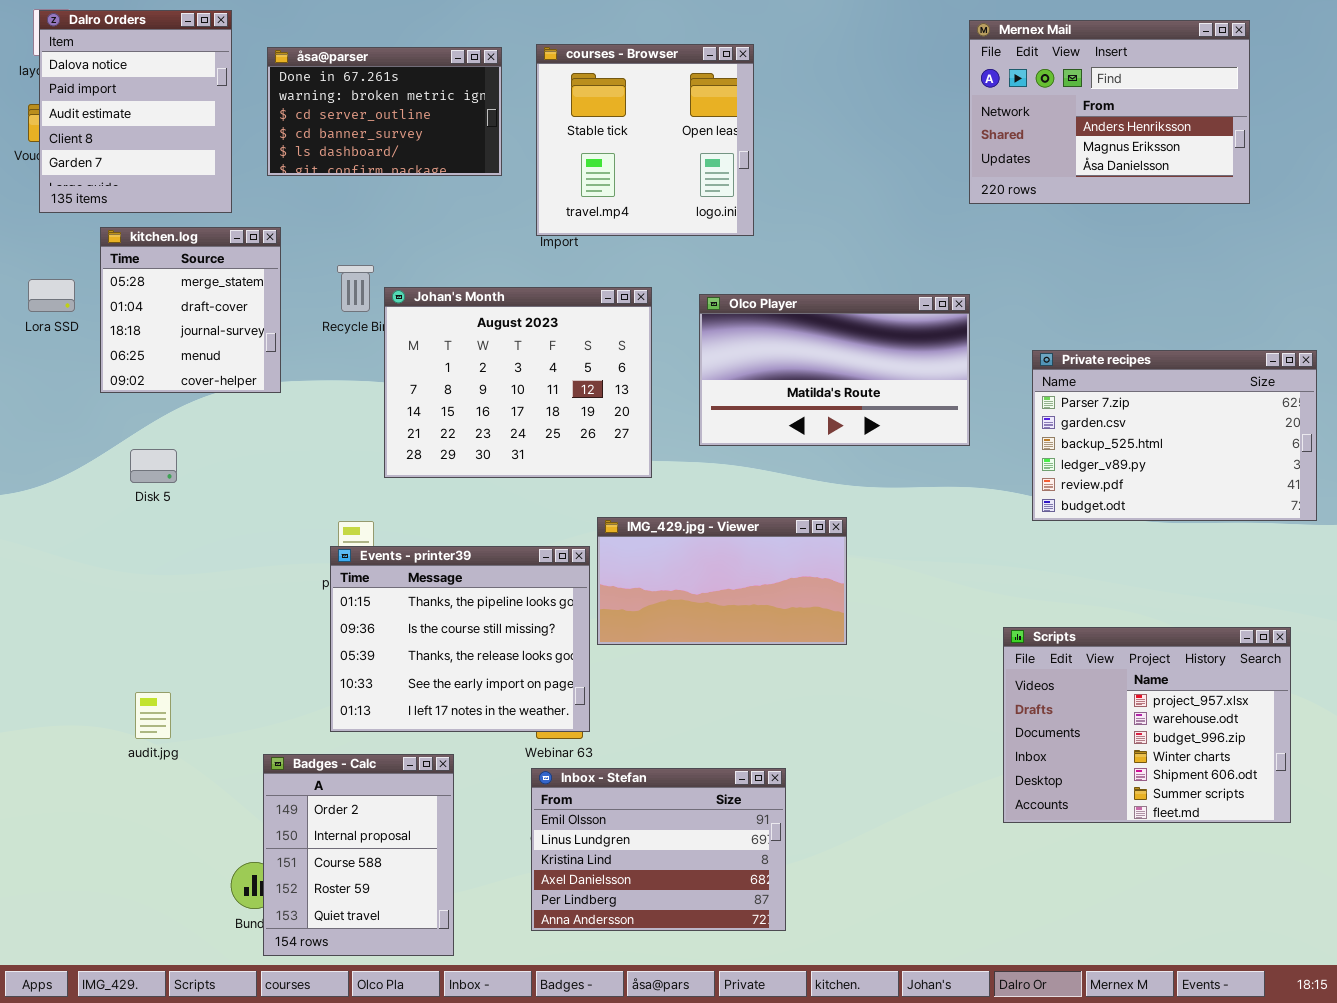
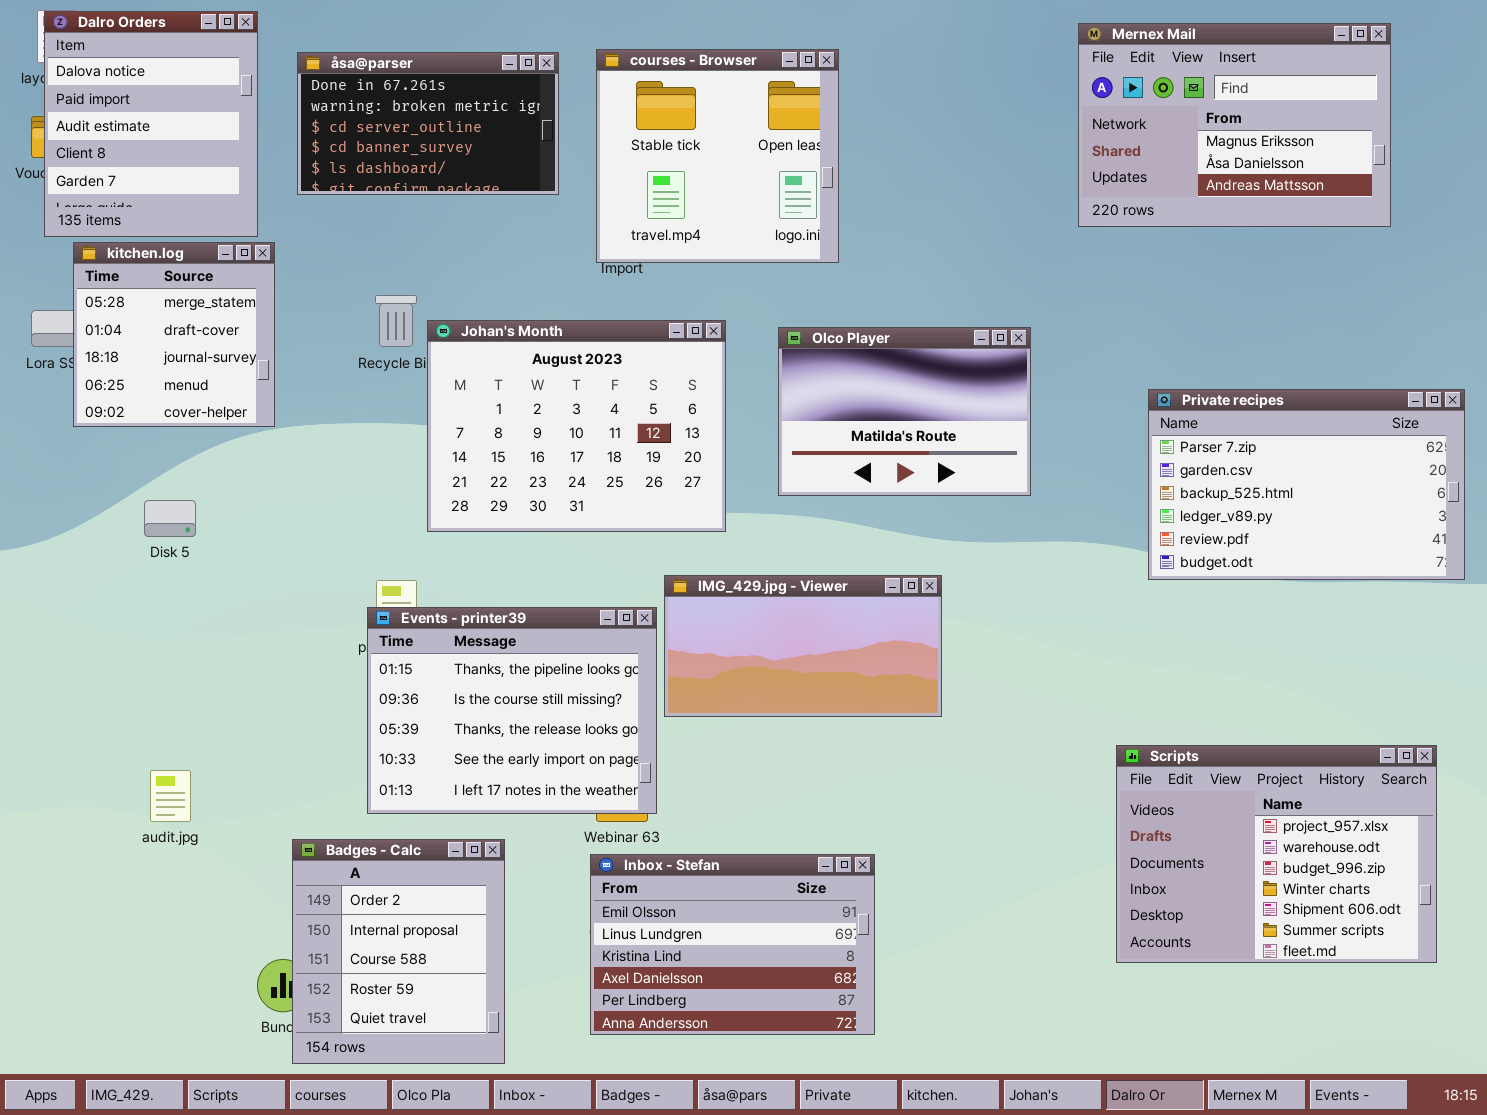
Mernex Mail: [969,20,1250,204] -> [1078,23,1391,227], scrolled down 1 row
kitchen.log: [100,227,281,393] -> [73,242,275,427], moved
Olco Player: [699,294,970,446] -> [778,327,1031,496], resized
Scripts: [1003,627,1291,823] -> [1116,745,1437,963], moved

